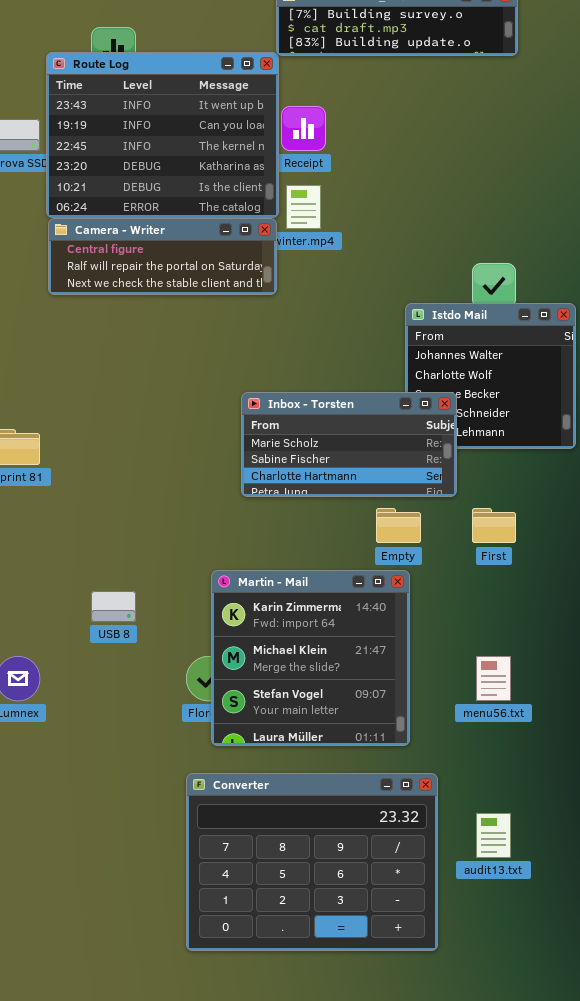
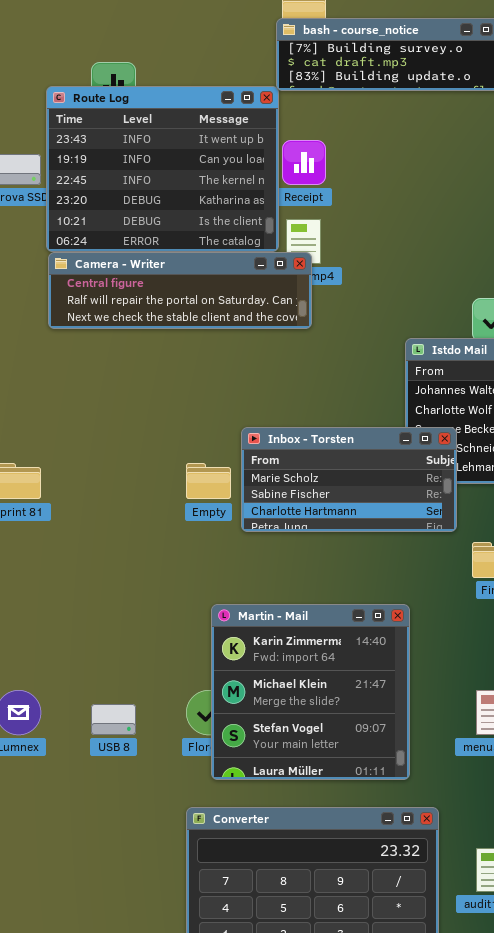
Camera - Writer: [48,218,277,295] -> [48,252,312,329], resized
Empty: [376,508,421,543] -> [186,463,231,499], moved
USB 8: [91,591,136,622] -> [91,704,136,735], moved

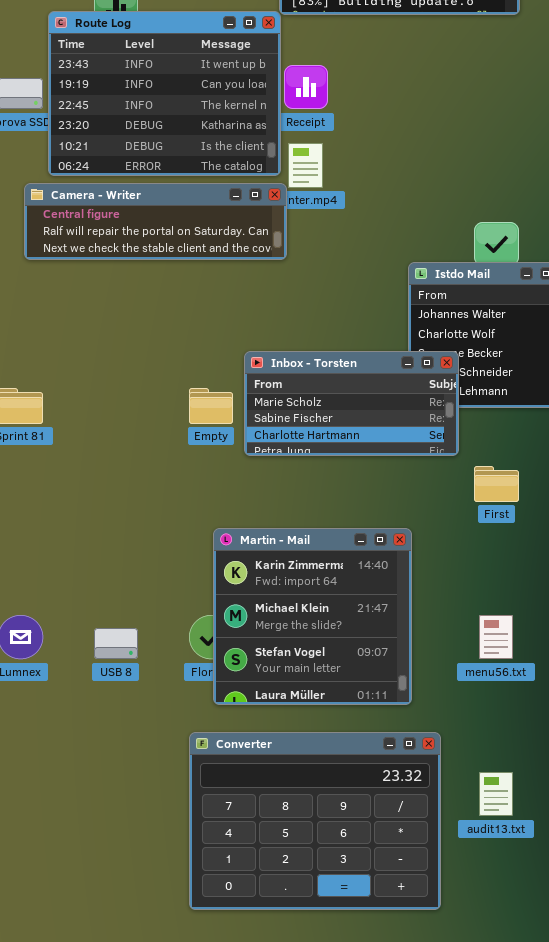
Camera - Writer: [48,252,312,329] -> [24,183,287,260], moved

